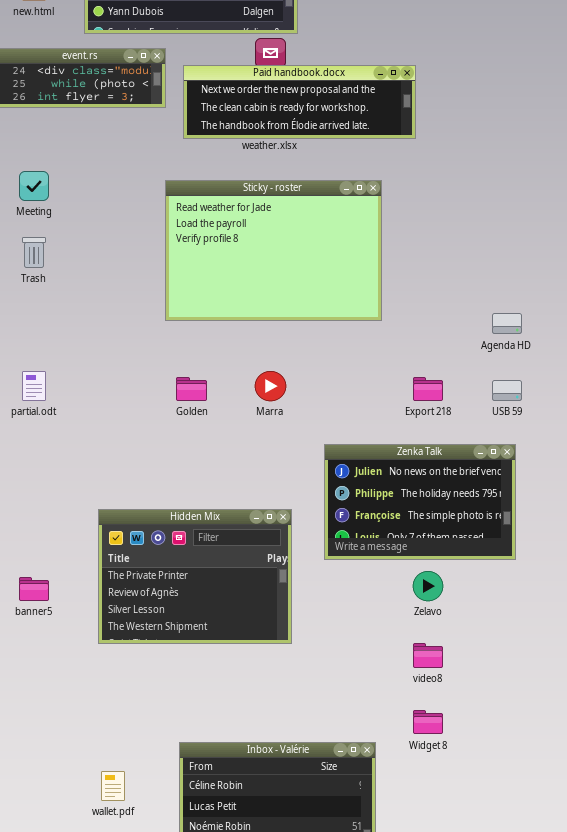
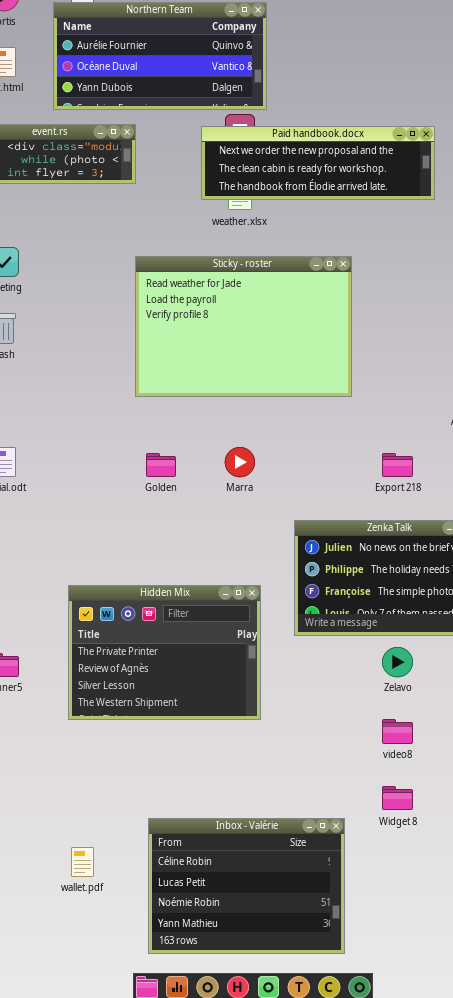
Paid handbook.docx: [183,65,416,139] -> [201,126,435,200], moved

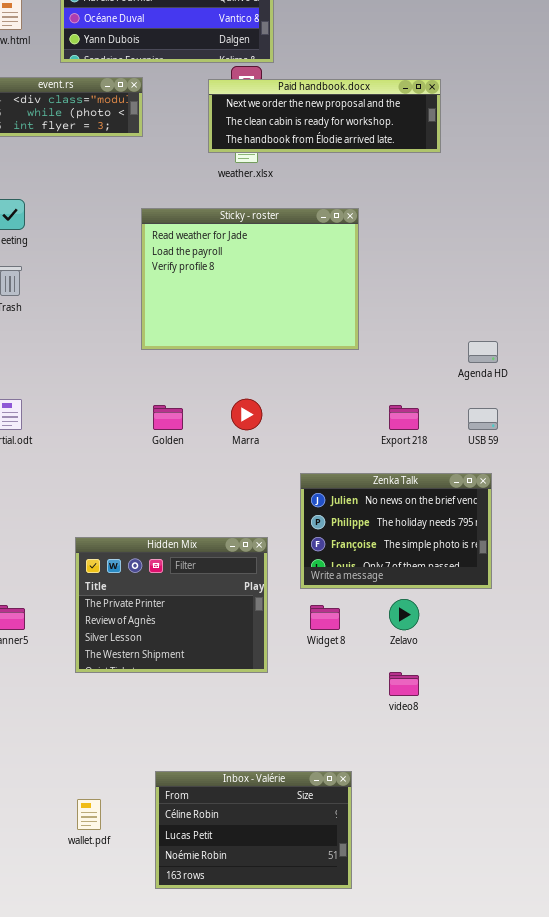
Widget 8: [382,786,413,810] -> [310,605,340,630], moved
Inbox - Valérie: [148,818,345,954] -> [155,771,352,889], resized

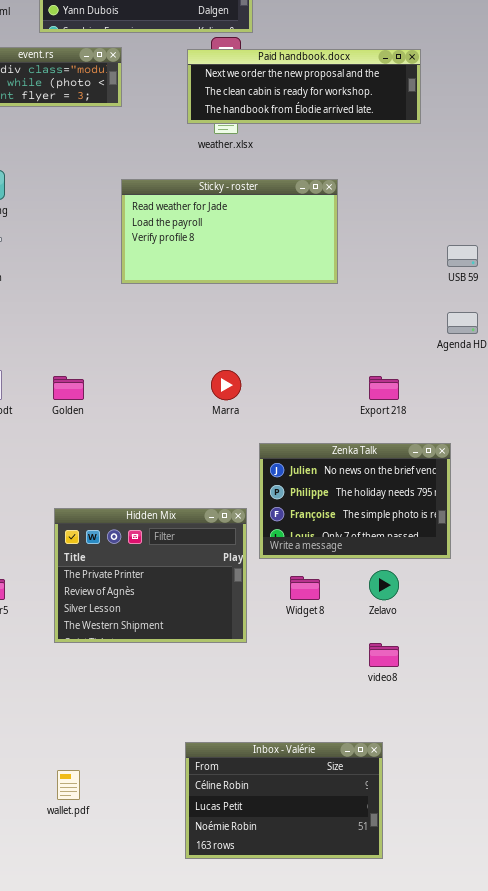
Sticky - roster: [141,208,359,350] -> [121,179,338,284], resized
Golden: [153,405,183,430] -> [53,376,84,400], moved
USB 59: [468,408,498,430] -> [447,245,478,267], moved
Zenka Talk: [300,473,492,589] -> [259,443,451,559], moved
Inbox - Valérie: [155,771,352,889] -> [185,742,383,859], moved

